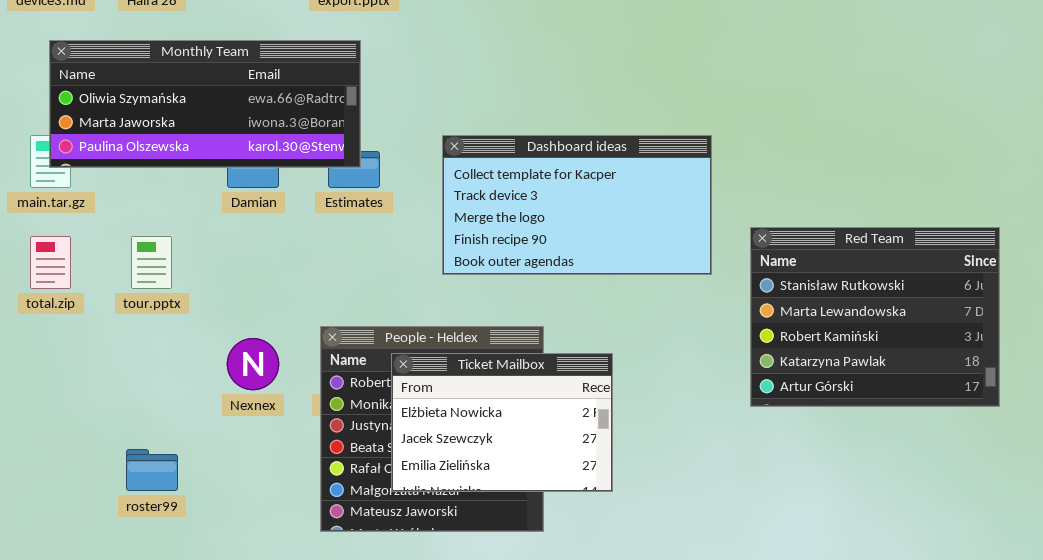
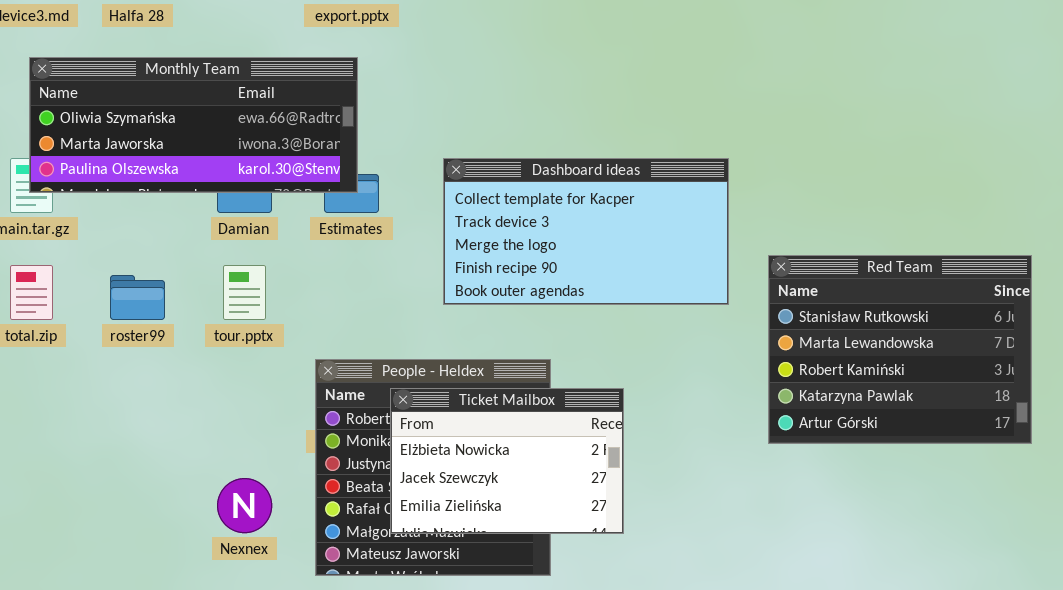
tour.pptx: [131,236,172,289] -> [223,265,266,320], moved
Nexnex: [227,338,279,390] -> [217,478,272,533], moved
roster99: [126,449,178,491] -> [110,275,165,320], moved

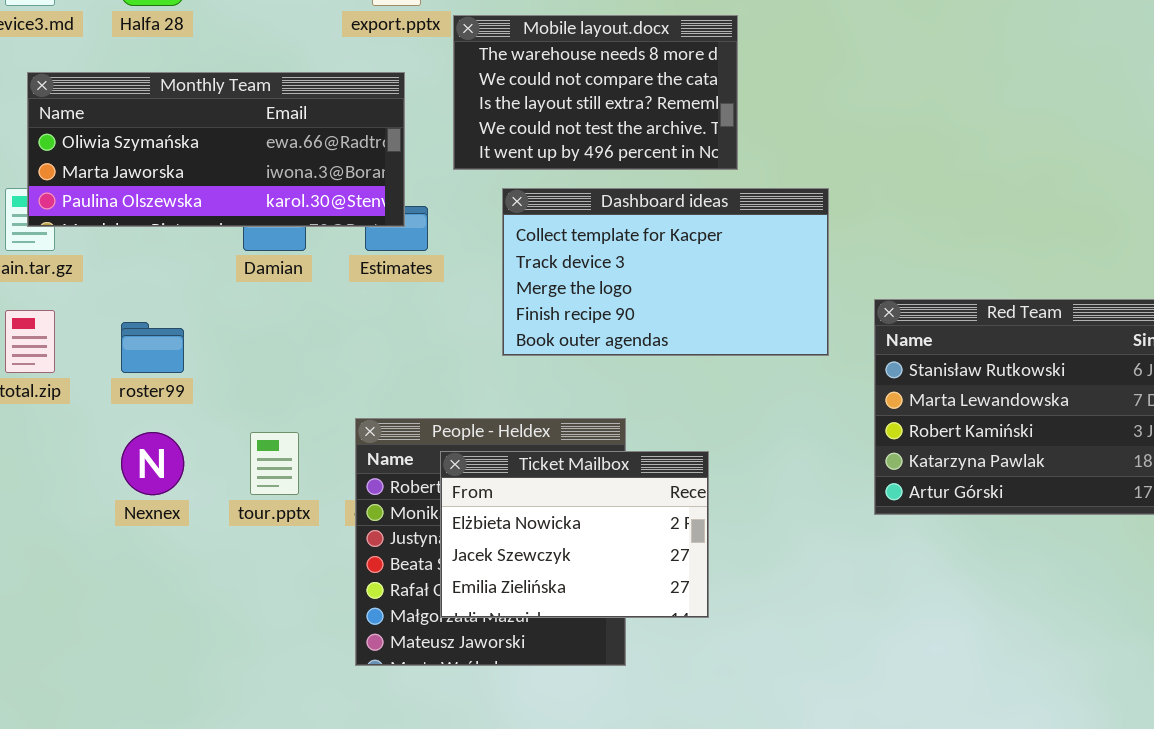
Mobile layout.docx: none -> [453,15,738,170], opened
tour.pptx: [223,265,266,320] -> [250,432,299,495], moved
Nexnex: [217,478,272,533] -> [121,432,184,495], moved

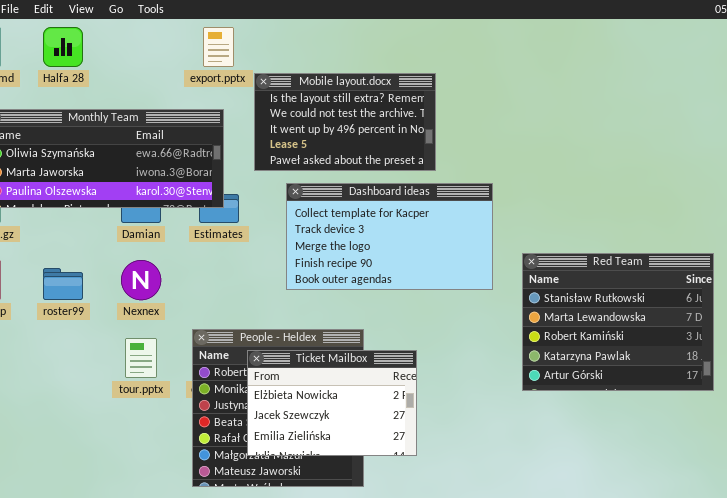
Mobile layout.docx: [453,15,738,170] -> [254,73,436,171], scrolled down 2 rows
Nexnex: [121,432,184,495] -> [121,260,161,300], moved

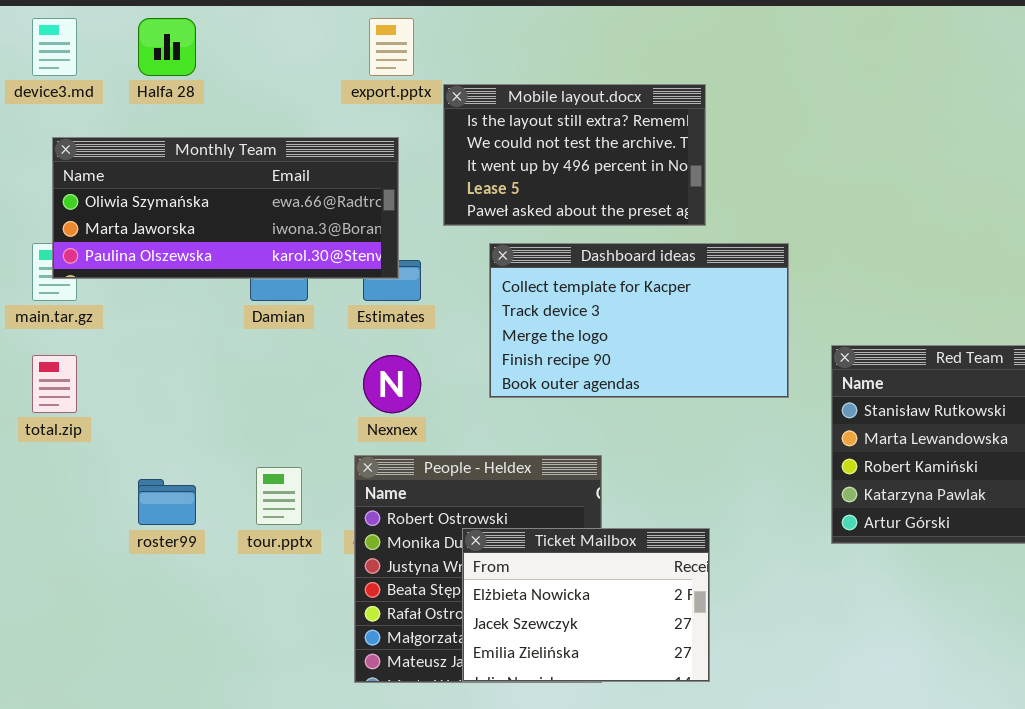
Nexnex: [121,260,161,300] -> [363,355,421,413], moved
roster99: [43,268,83,300] -> [138,479,196,525], moved
Ticket Mailbox: [247,350,417,456] -> [462,528,710,682], moved

